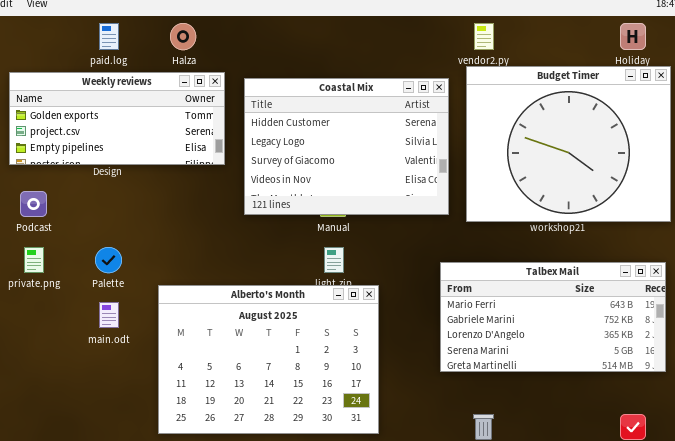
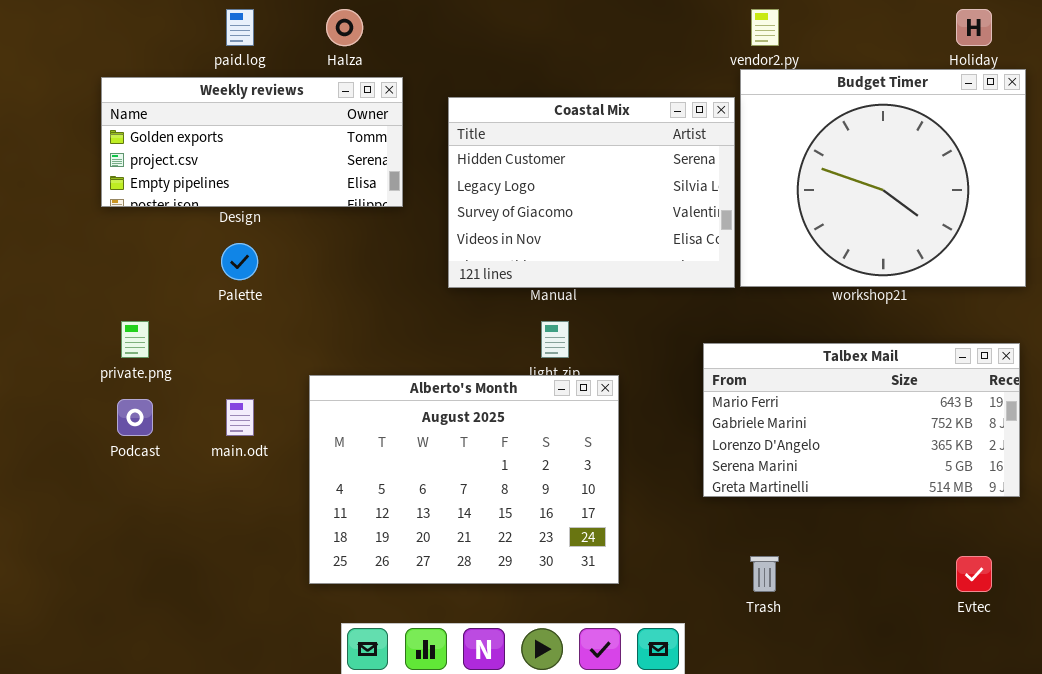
Coastal Mix: [244,78,449,215] -> [448,97,735,288], moved
Podcast: [20,191,47,217] -> [117,399,153,436], moved
Palette: [95,247,122,273] -> [221,243,258,280], moved

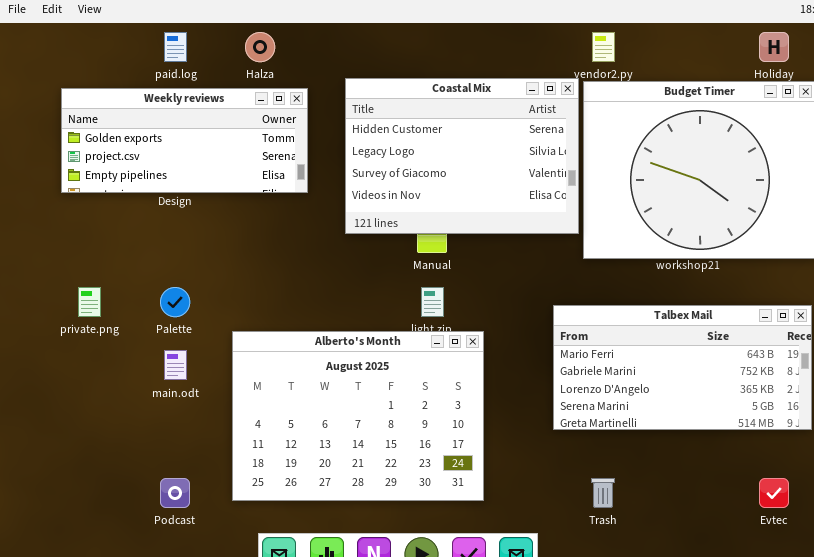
Coastal Mix: [448,97,735,288] -> [345,78,579,234], moved
Palette: [221,243,258,280] -> [160,287,190,317], moved
Podcast: [117,399,153,436] -> [160,478,190,508], moved

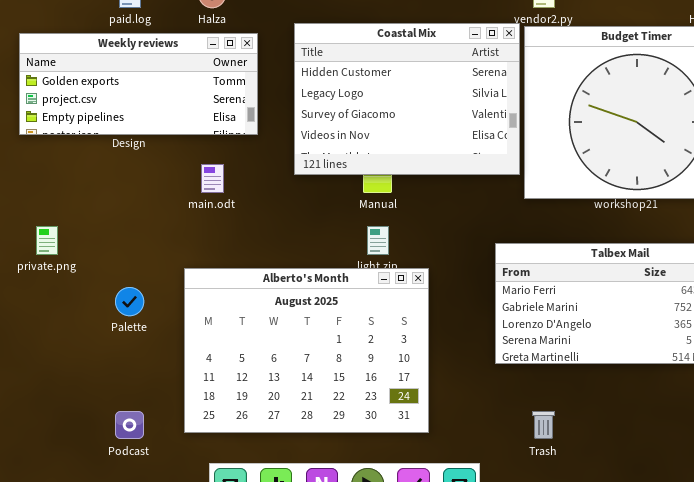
Palette: [160,287,190,317] -> [115,287,144,316], moved
main.odt: [164,350,187,380] -> [201,164,224,193], moved

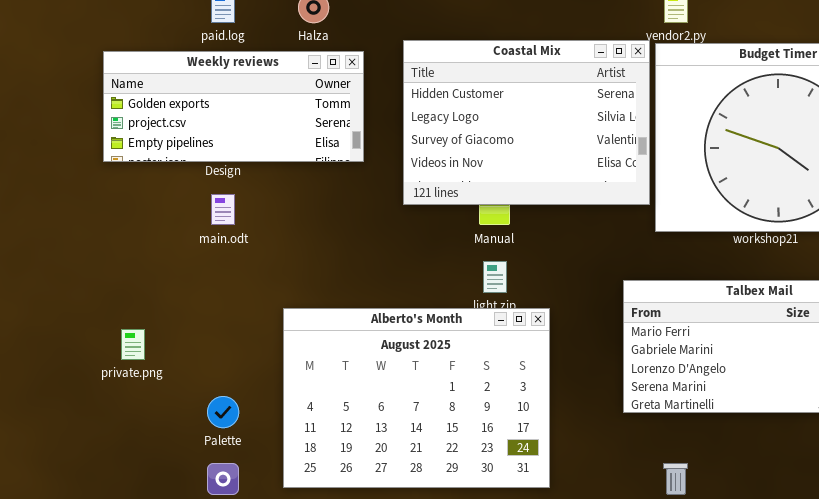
main.odt: [201,164,224,193] -> [211,194,235,225], moved
private.png: [36,226,58,255] -> [121,329,145,360], moved
Palette: [115,287,144,316] -> [207,396,239,428], moved

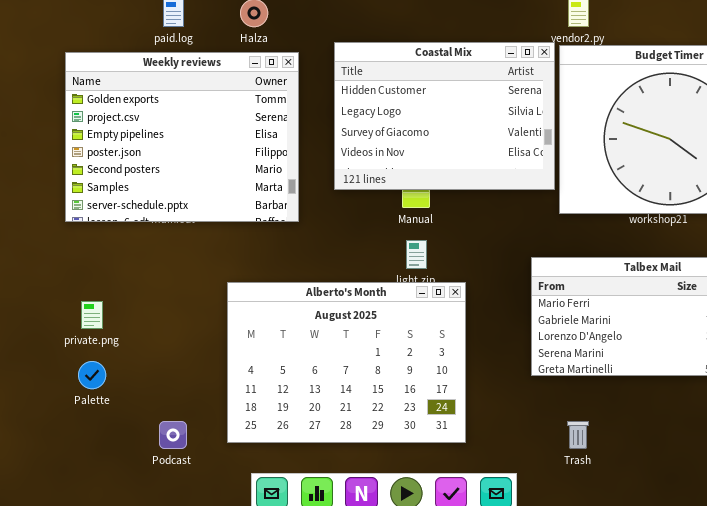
Weekly reviews: [103,51,364,162] -> [65,52,299,222], resized
Palette: [207,396,239,428] -> [78,361,106,389], moved

